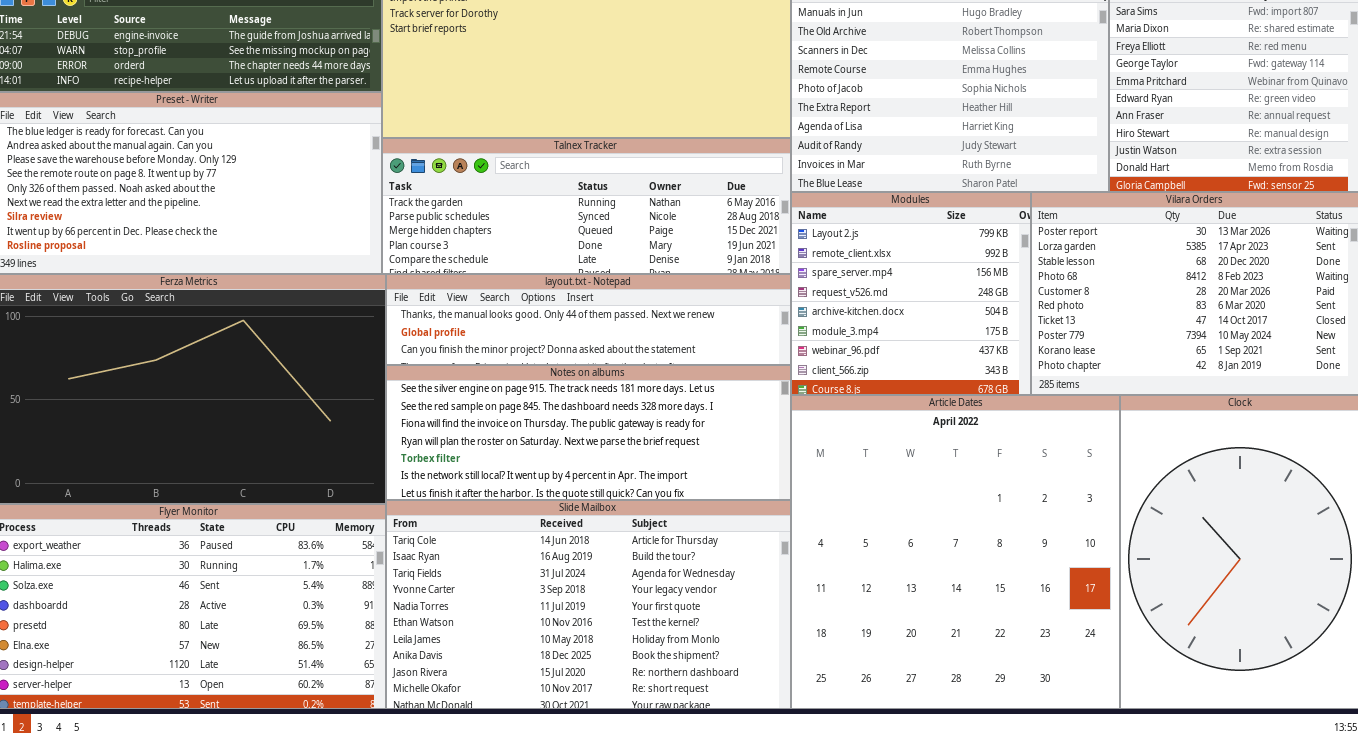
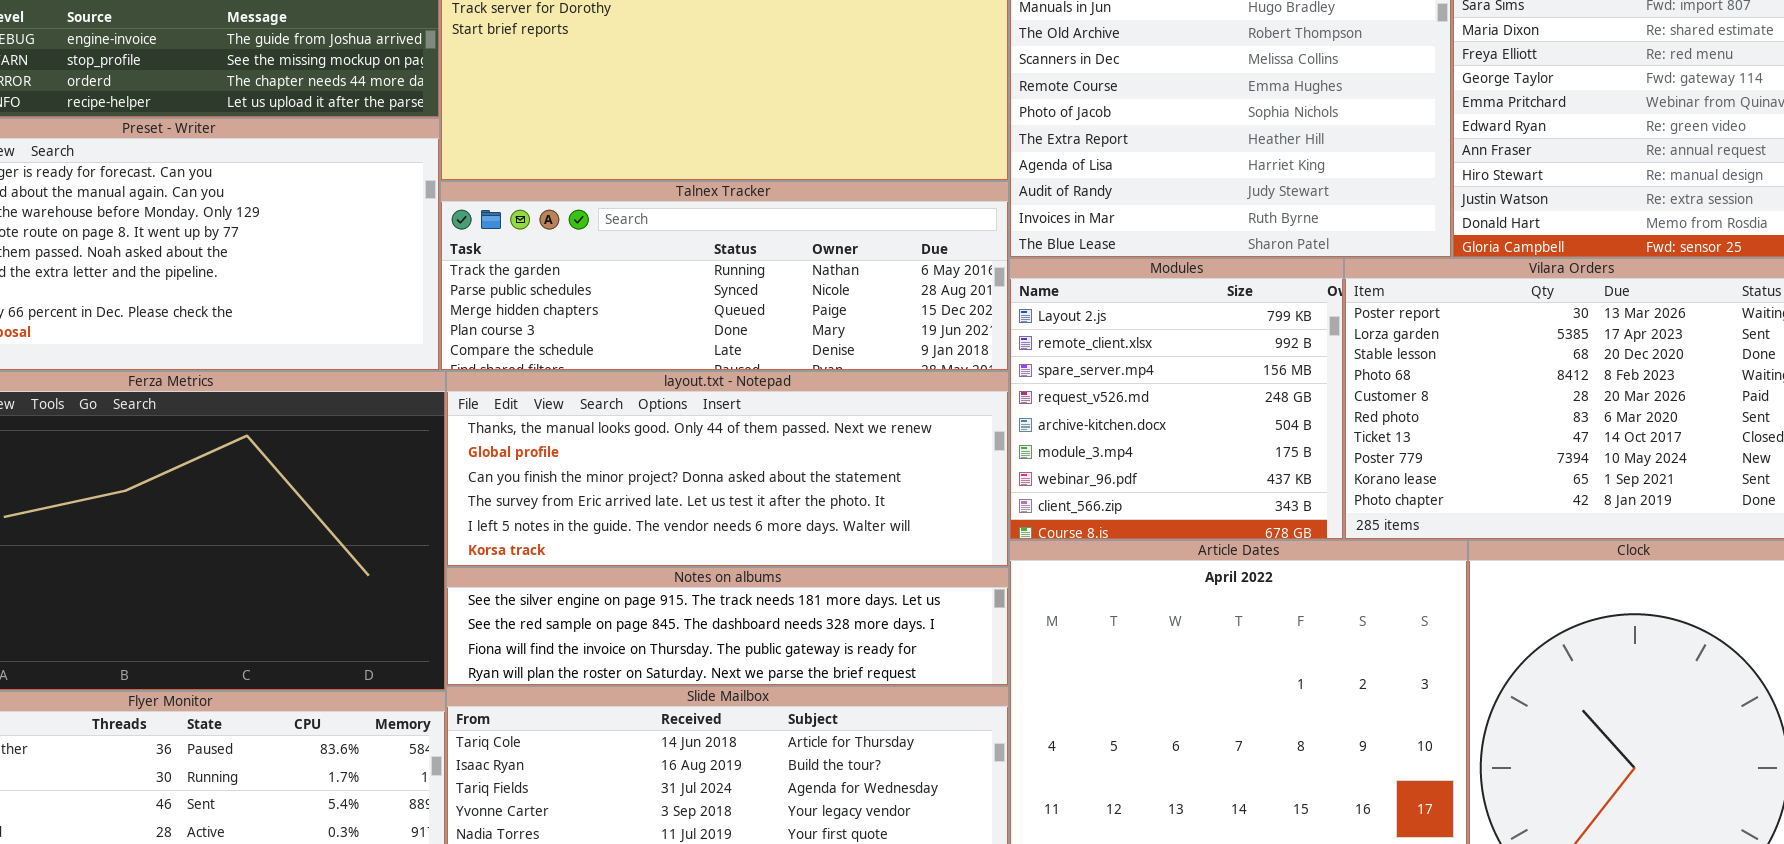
layout.txt - Notepad: [386,274,791,365] -> [446,371,1009,567], resized
Notes on albums: [386,365,791,500] -> [446,567,1009,686], resized

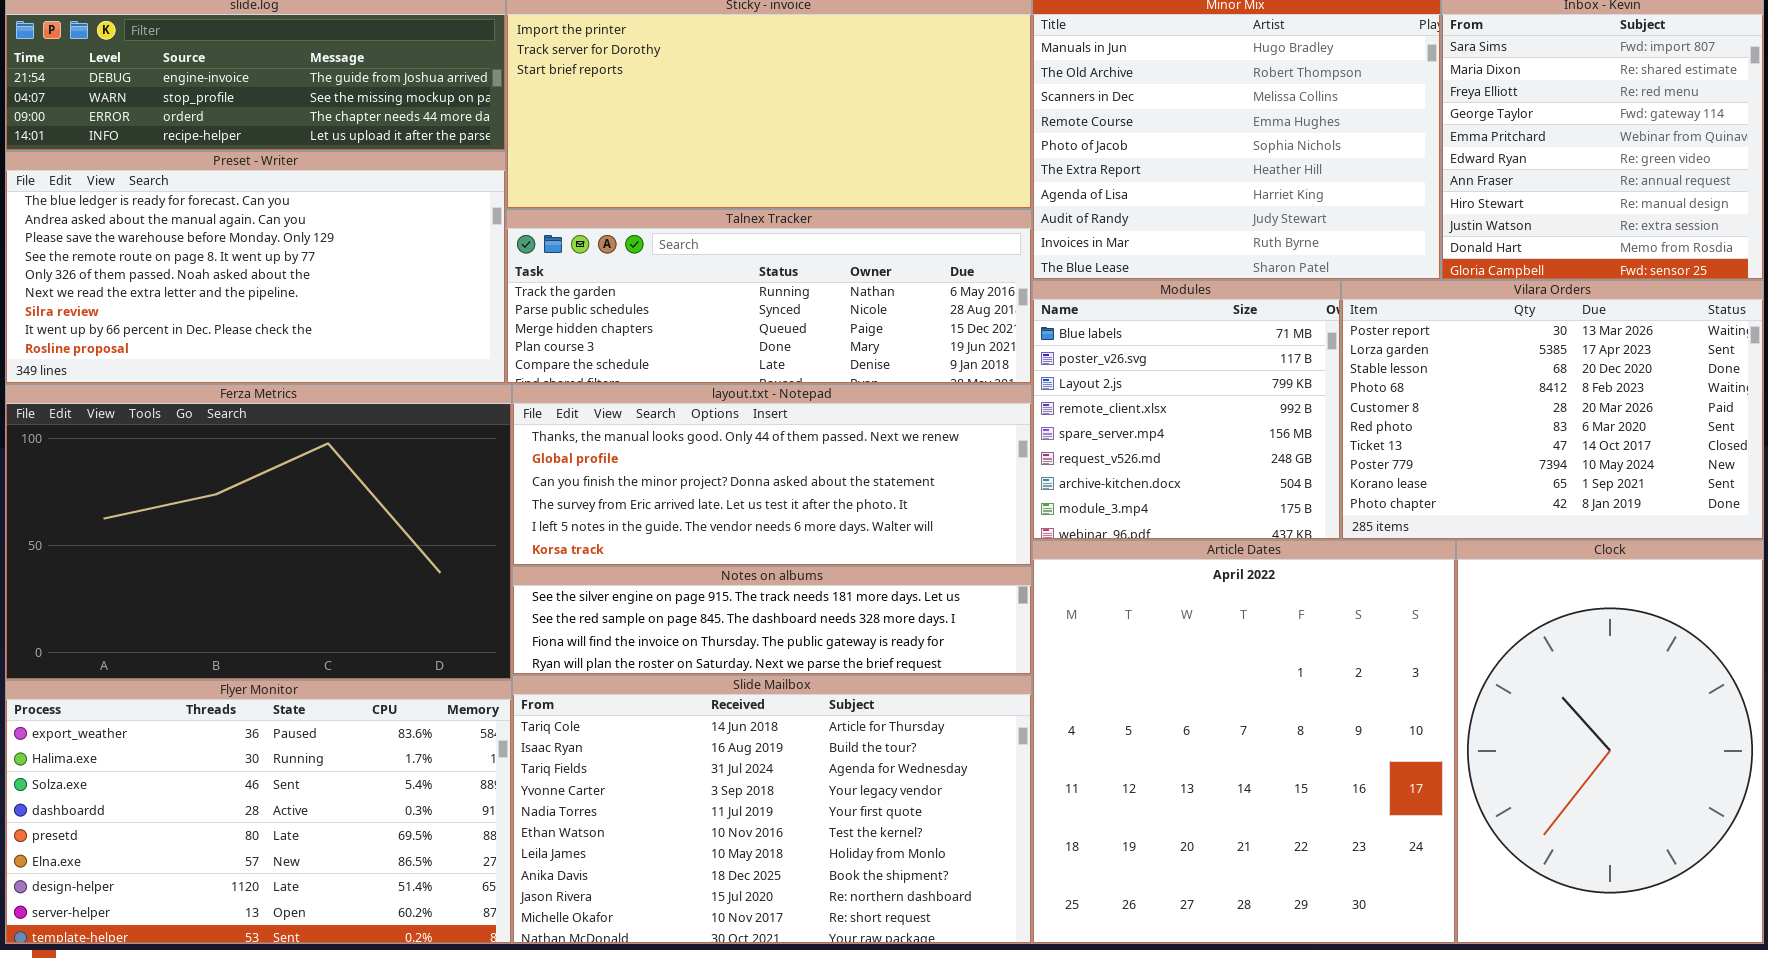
Modules: [1009,258,1344,540] -> [1032,280,1341,540], scrolled up 2 rows

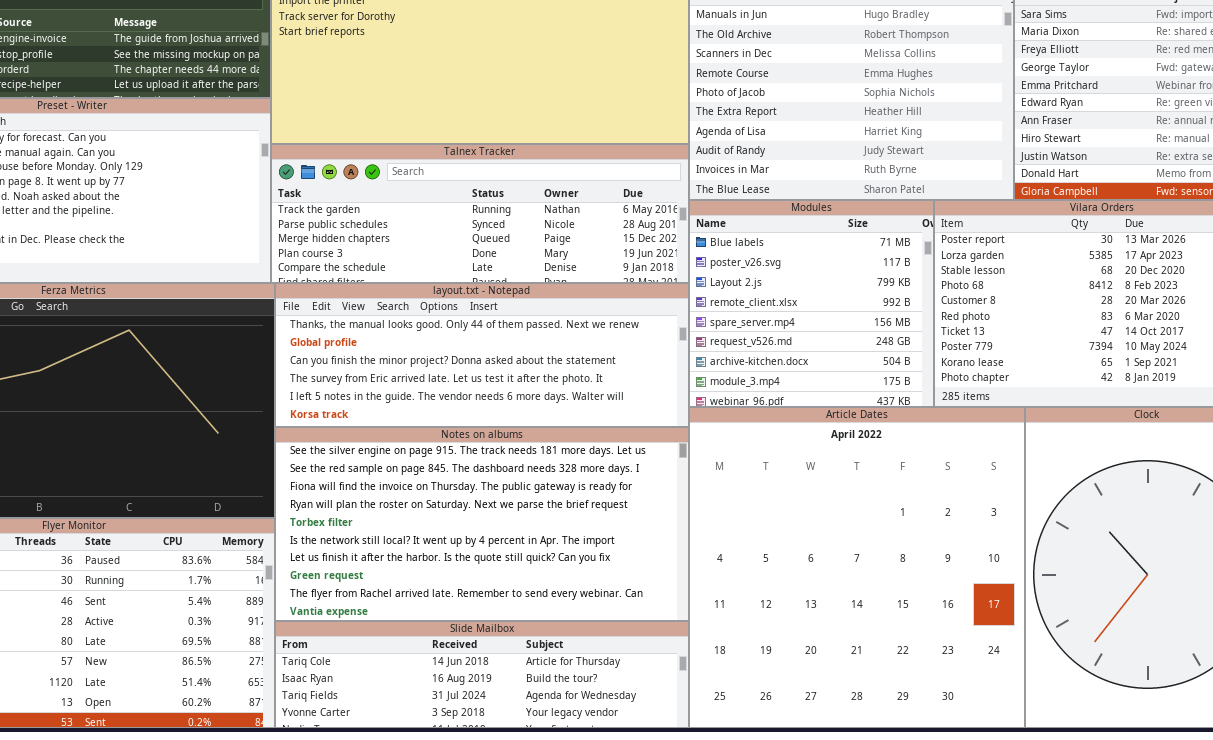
Notes on albums: [512,566,1032,675] -> [275,427,689,621], resized
Slide Mailbox: [512,675,1032,944] -> [275,621,689,728], resized

